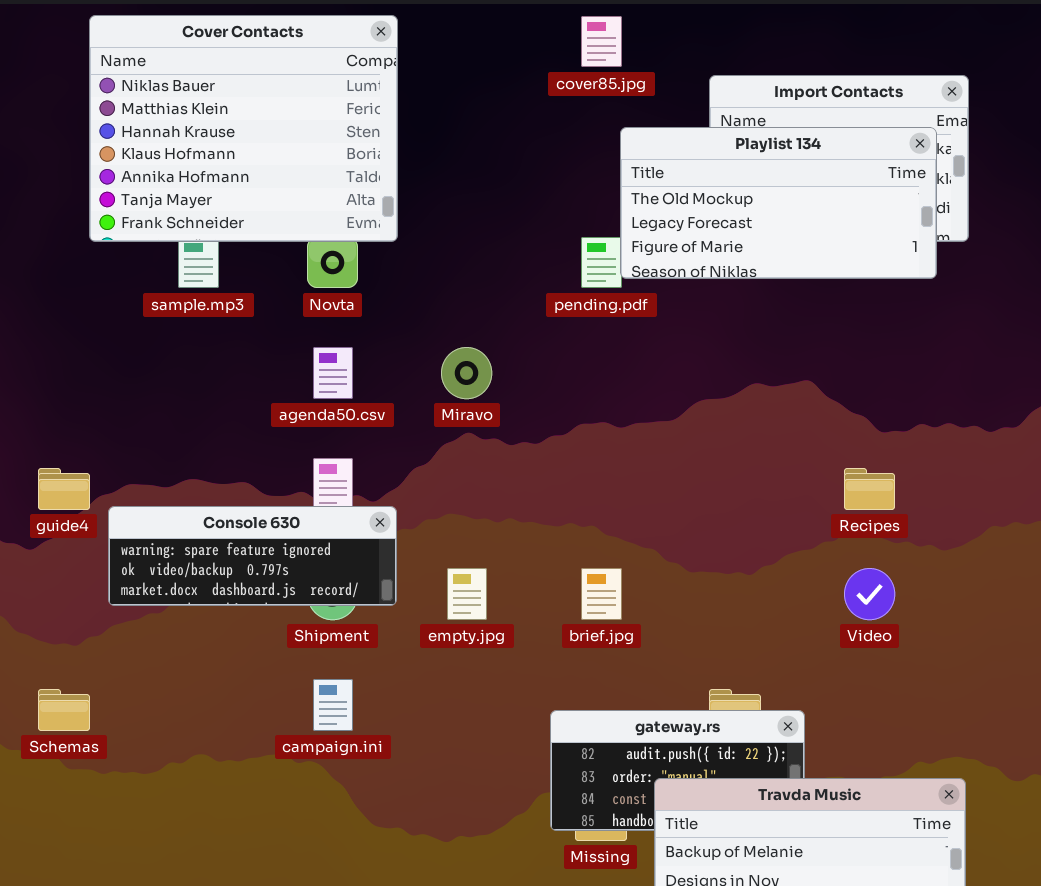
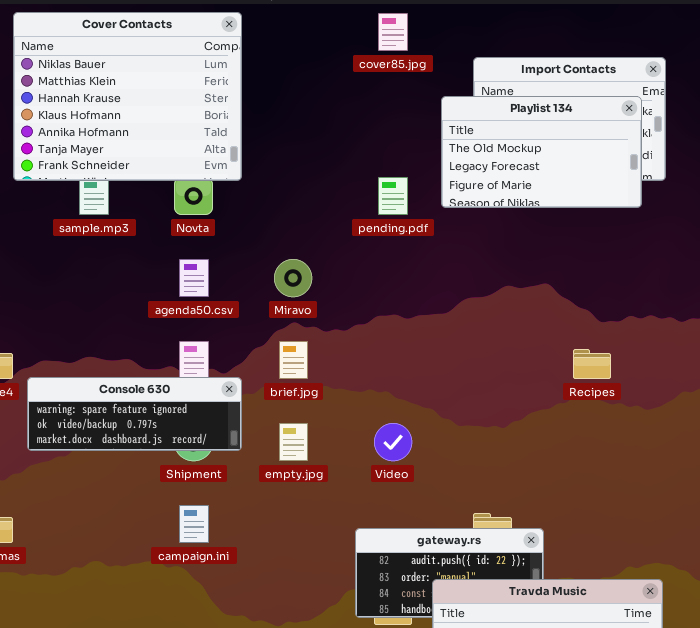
Playlist 134: [620,127,937,279] -> [441,96,642,208], resized
brief.jpg: [581,568,622,620] -> [279,341,308,379], moved
Video: [844,568,895,620] -> [374,423,412,461], moved

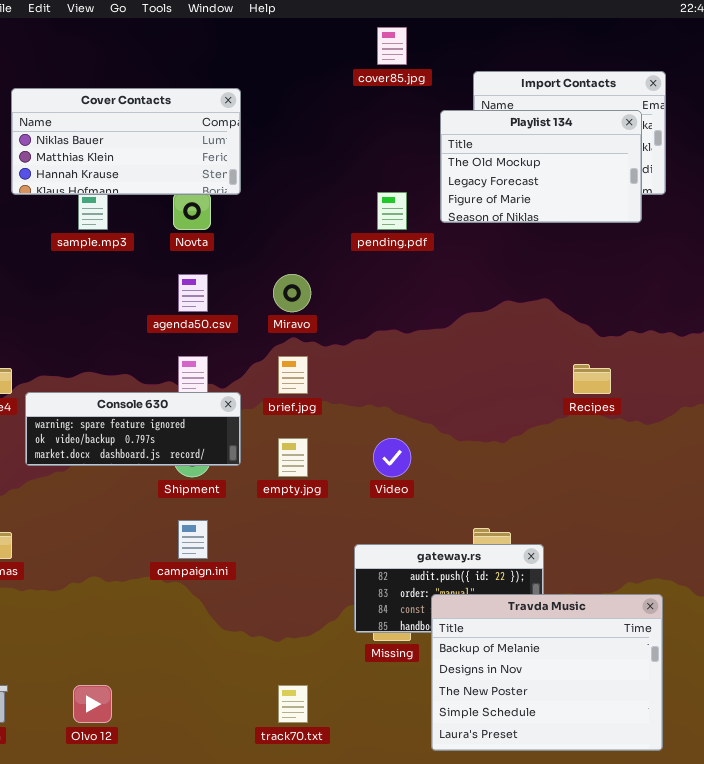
Cover Contacts: [13,12,242,181] -> [11,88,241,195], resized

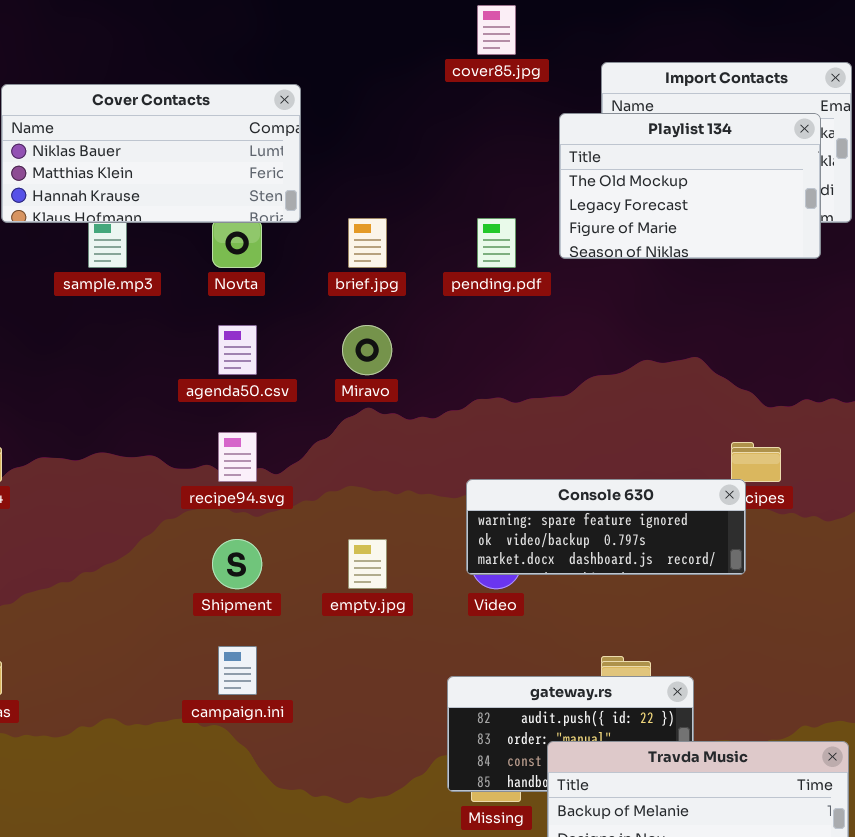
brief.jpg: [278,356,308,394] -> [348,218,387,268], moved
Console 630: [25,392,241,466] -> [466,479,746,575], moved

